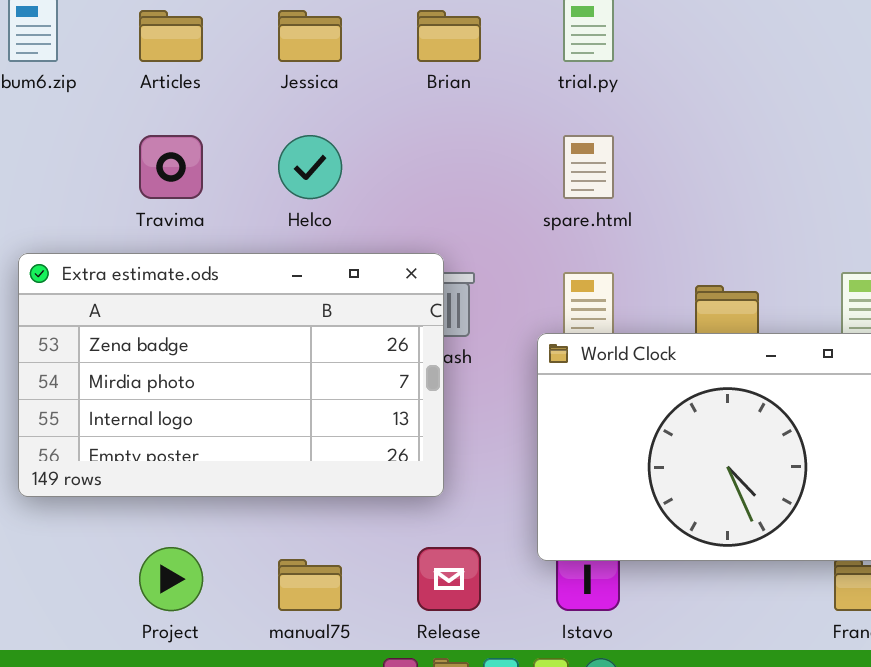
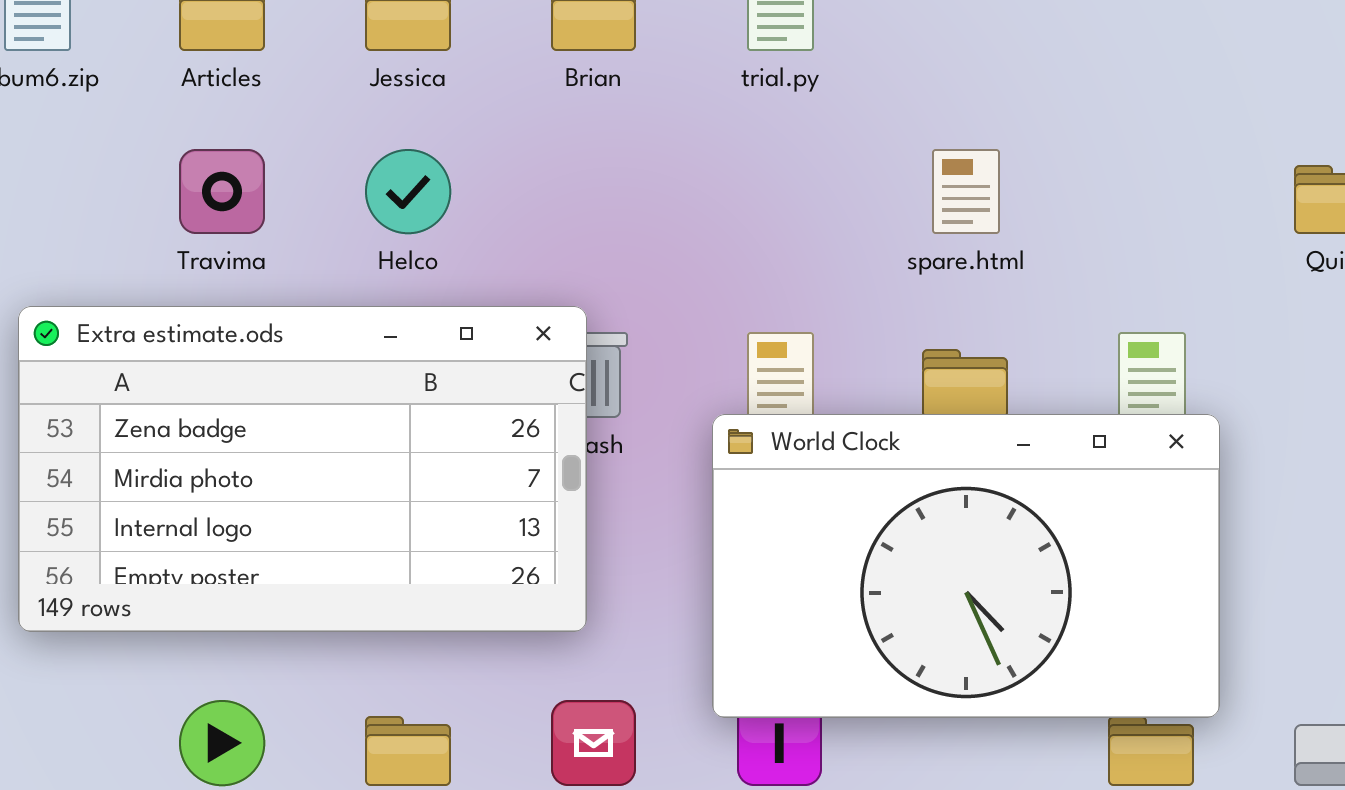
spare.html: [563,135,614,199] -> [932,149,1000,234], moved

